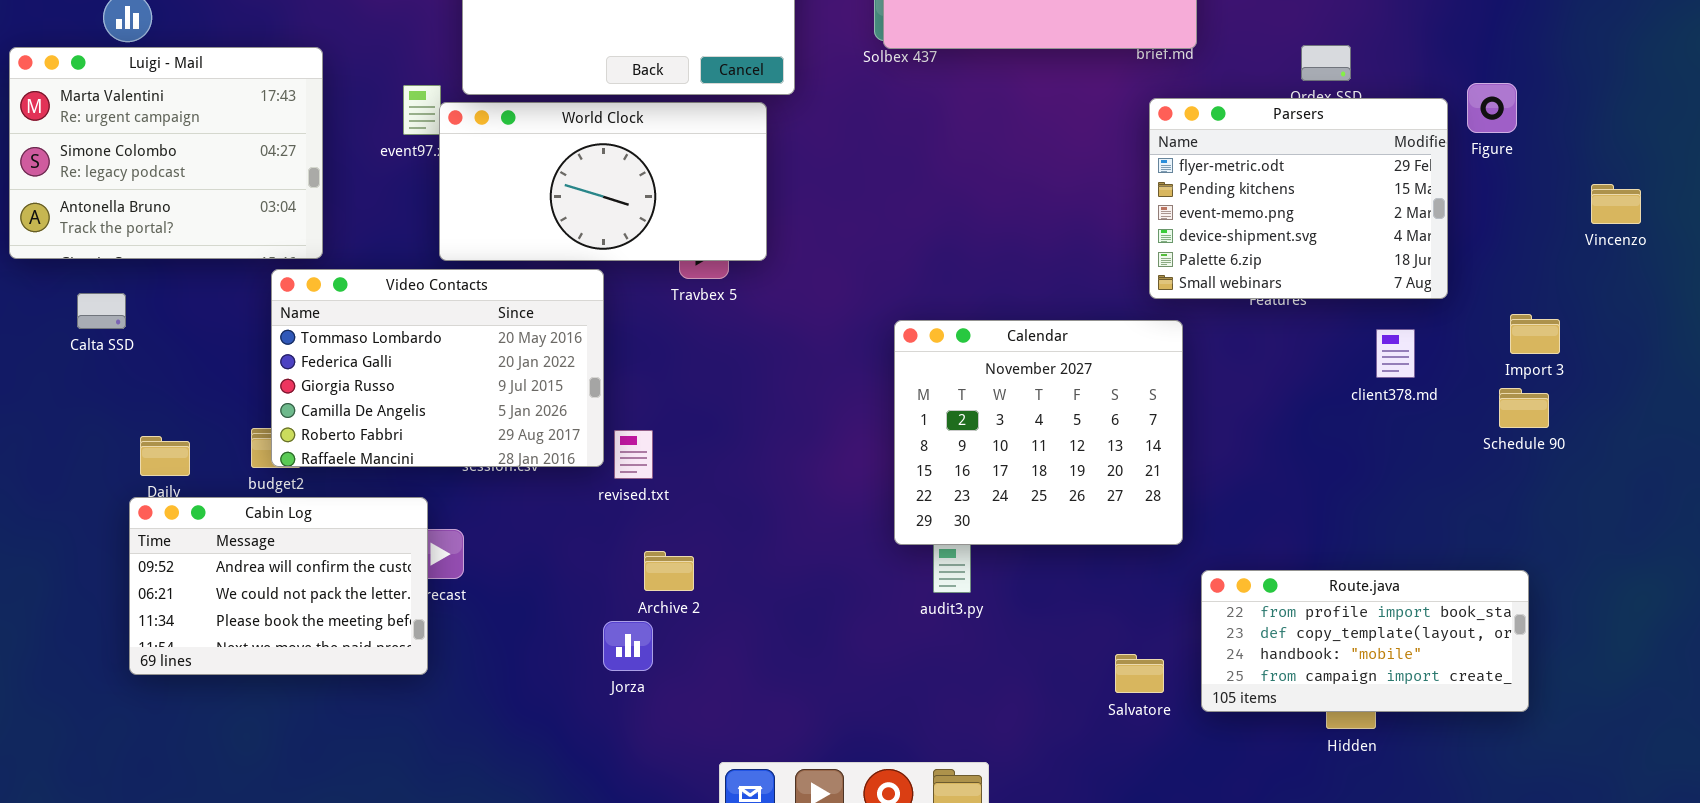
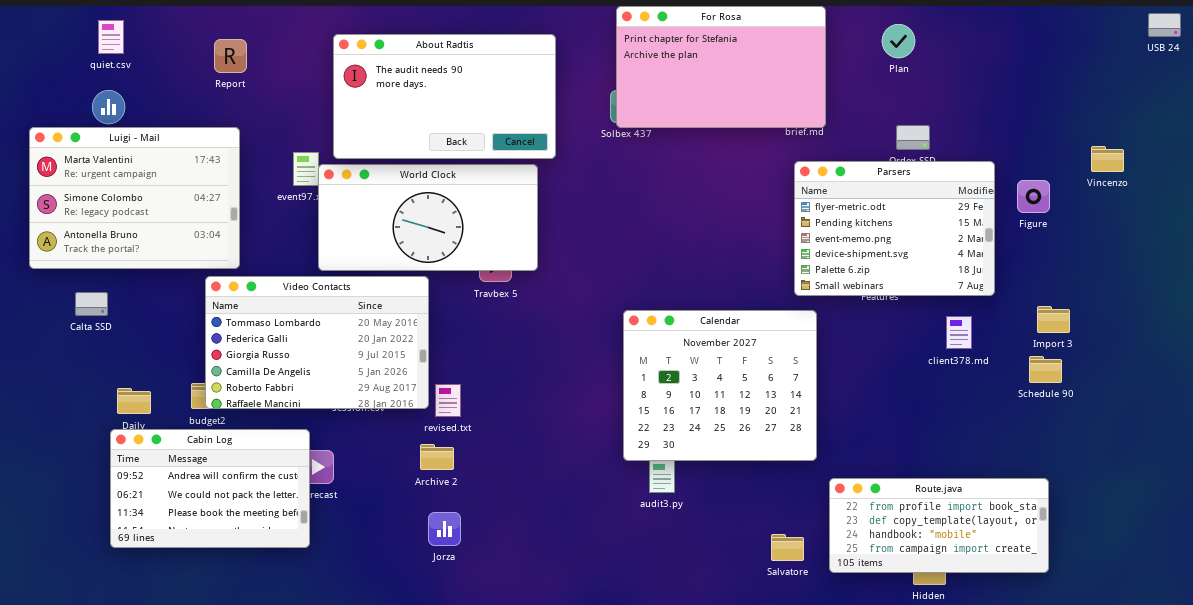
Figure: [1467,83,1517,133] -> [1017,180,1050,213], moved
Vincenzo: [1591,184,1641,224] -> [1091,146,1124,172], moved
Archive 2: [644,551,694,591] -> [420,444,454,470], moved

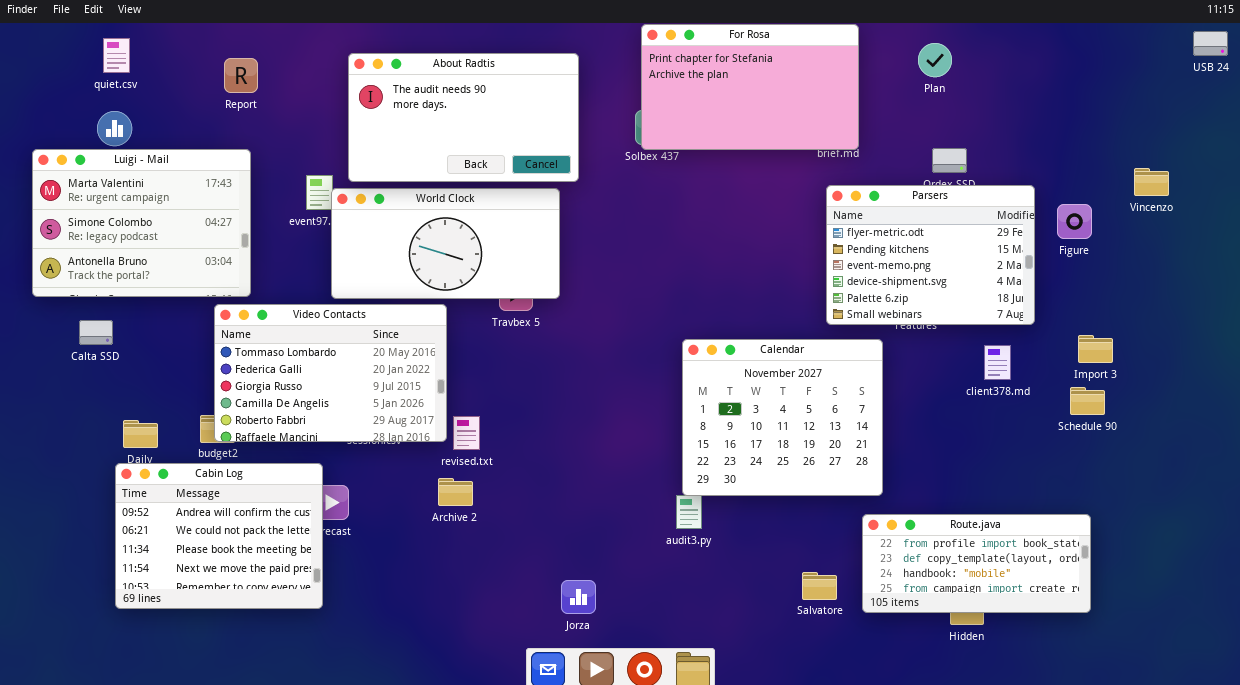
Calendar: [623,310,817,461] -> [682,339,883,496], moved
Cabin Log: [110,429,310,548] -> [115,463,323,609], resized
Jorza: [428,512,461,546] -> [561,580,596,614], moved

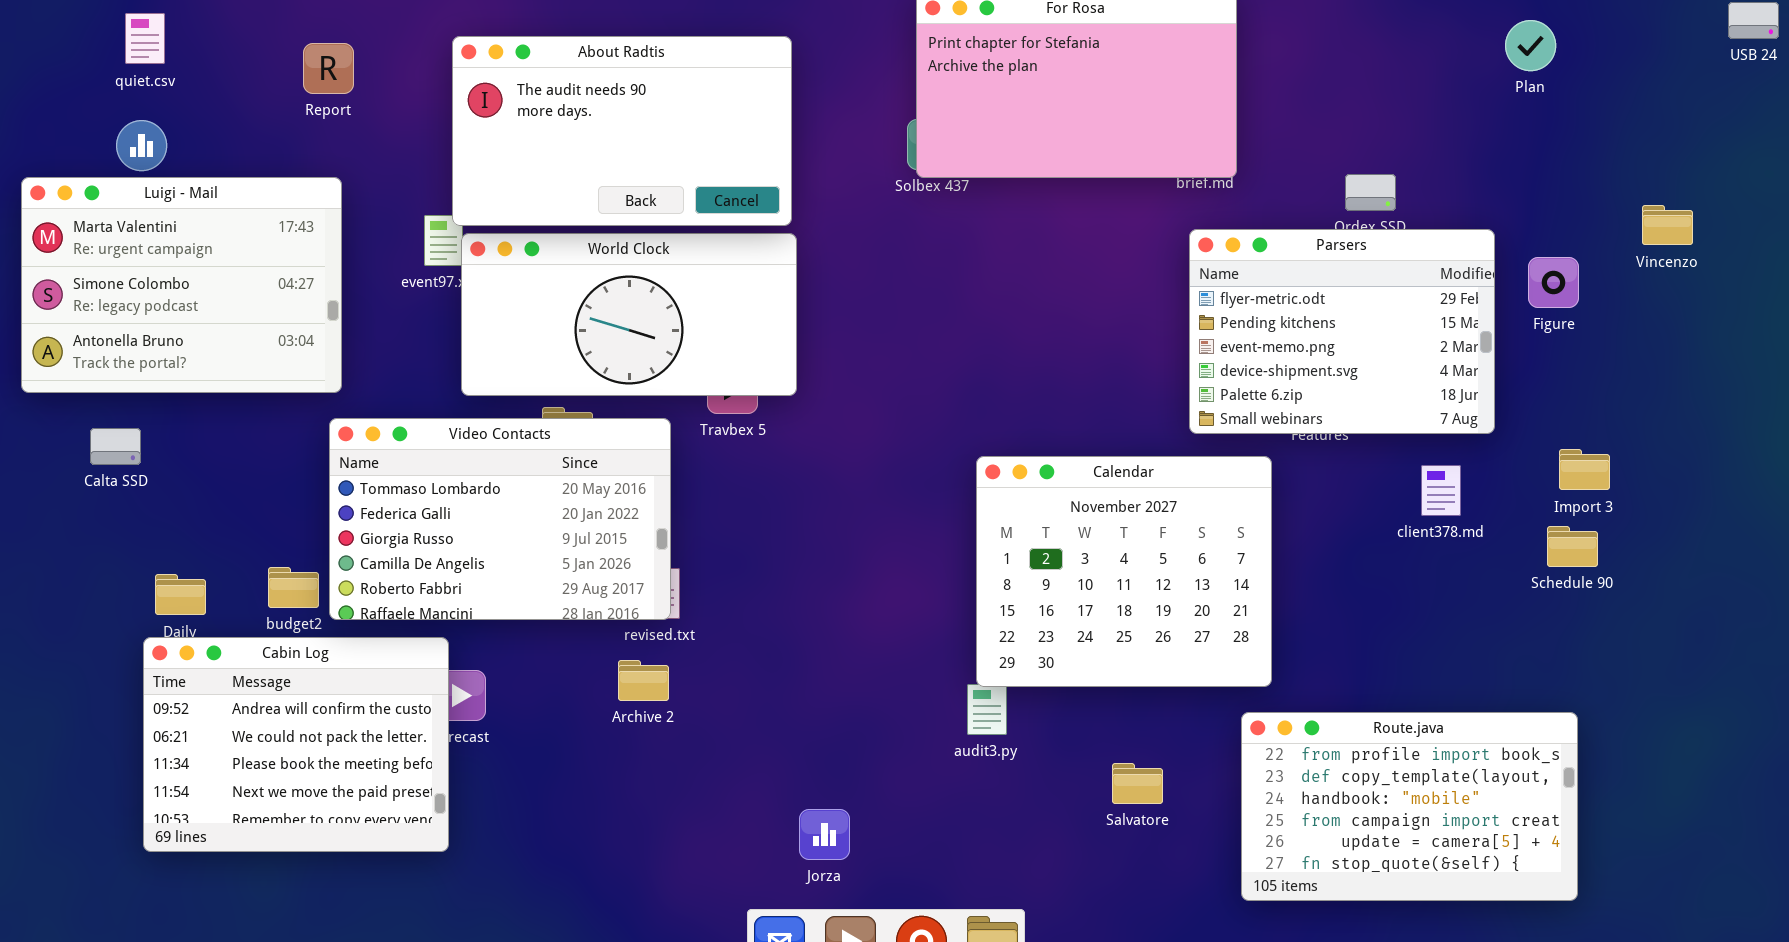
Plan: [918,43,952,77] -> [1505,20,1556,71], moved
About Radtis: [348,53,579,182] -> [452,36,792,226], moved
Video Contacts: [214,304,447,442] -> [329,418,671,620], moved
Route.java: [862,514,1091,613] -> [1241,712,1578,901], resized
Salvatore: [802,572,837,600] -> [1112,763,1163,804], moved

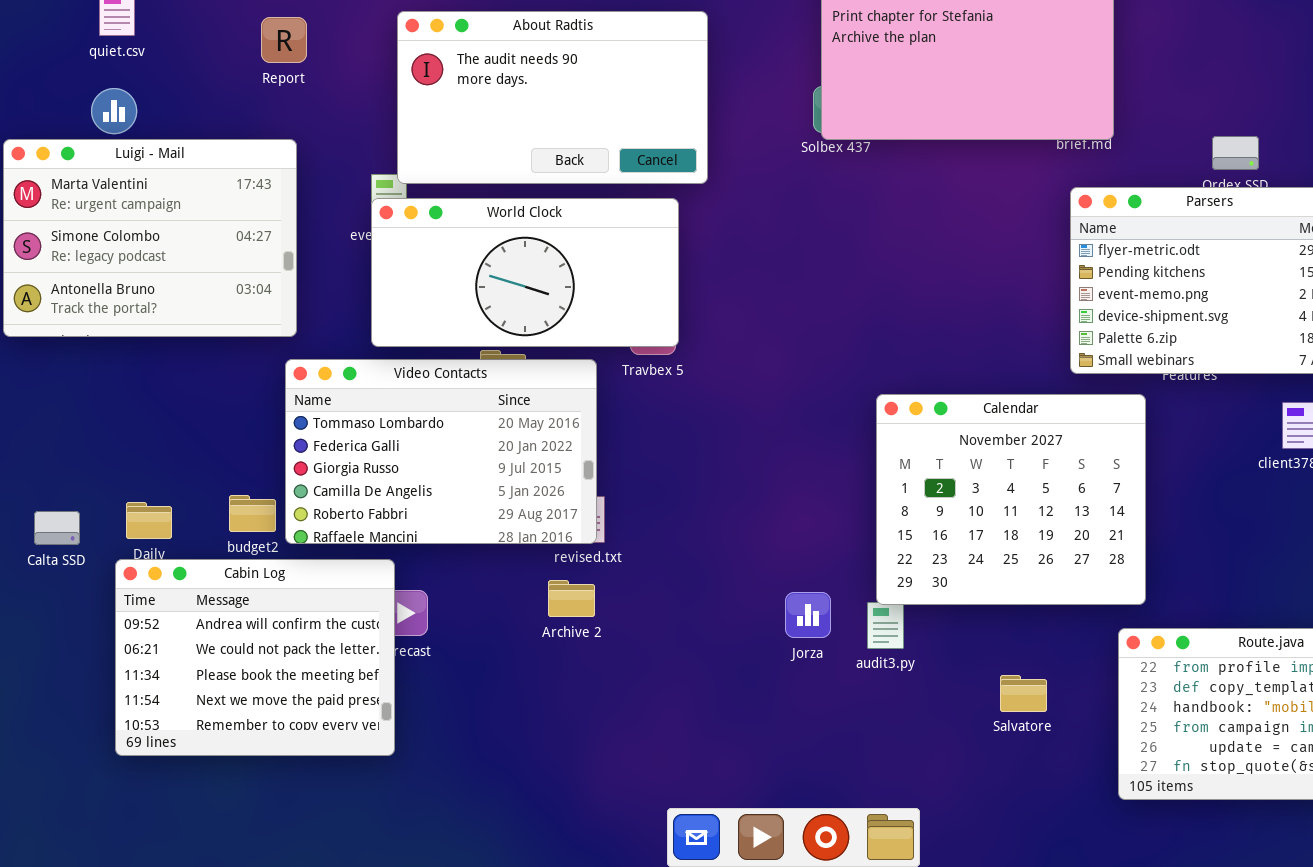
World Clock: [461,233,797,396] -> [371,198,679,347], moved
Calta SSD: [90,428,141,465] -> [34,511,80,545], moved
Jorza: [799,809,850,860] -> [785,592,831,638], moved

